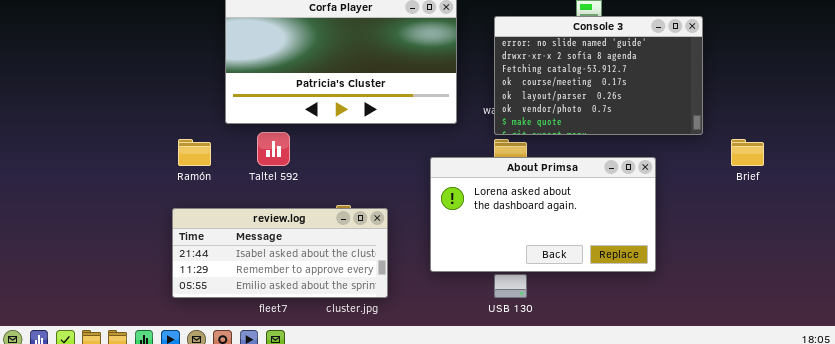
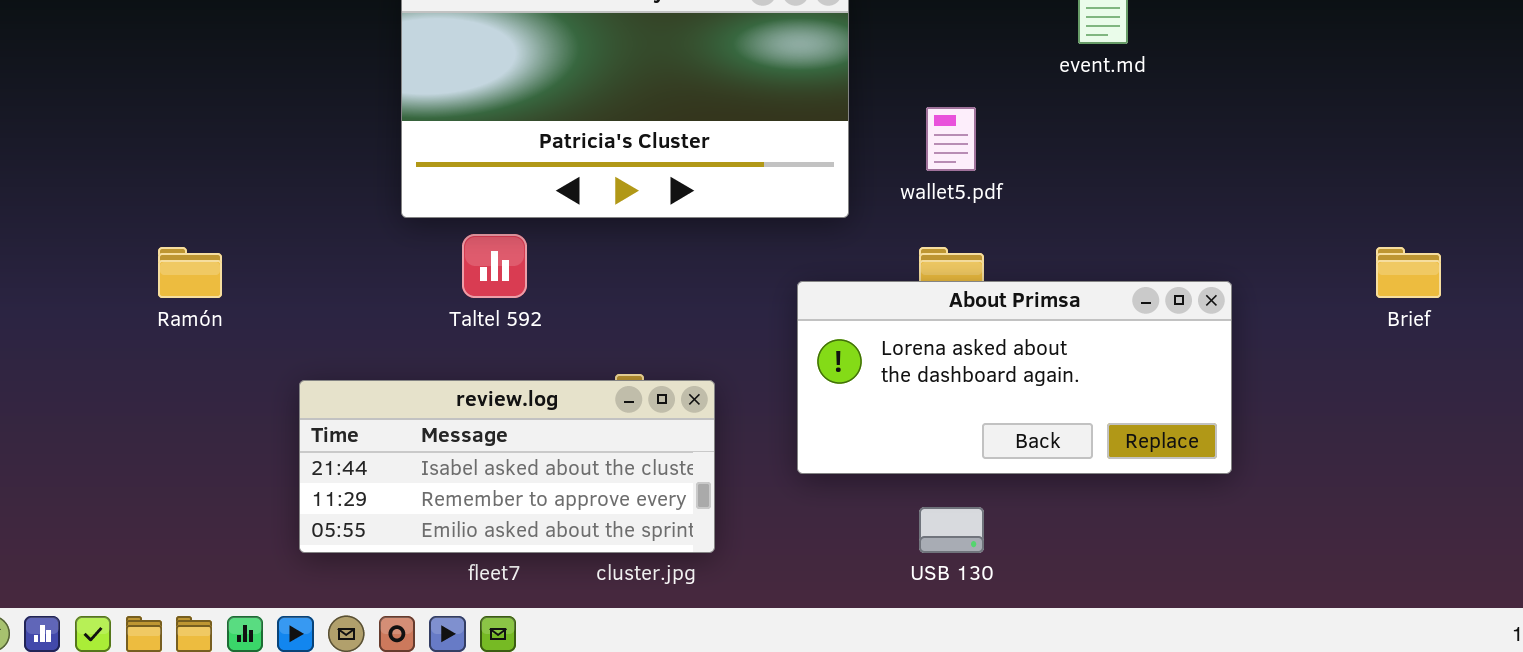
Console 3: [494,16,703,135] -> none, closed
Ramón: [178,139,211,166] -> [158,247,222,298], moved
About Primsa: [430,157,656,272] -> [797,281,1232,474], resized

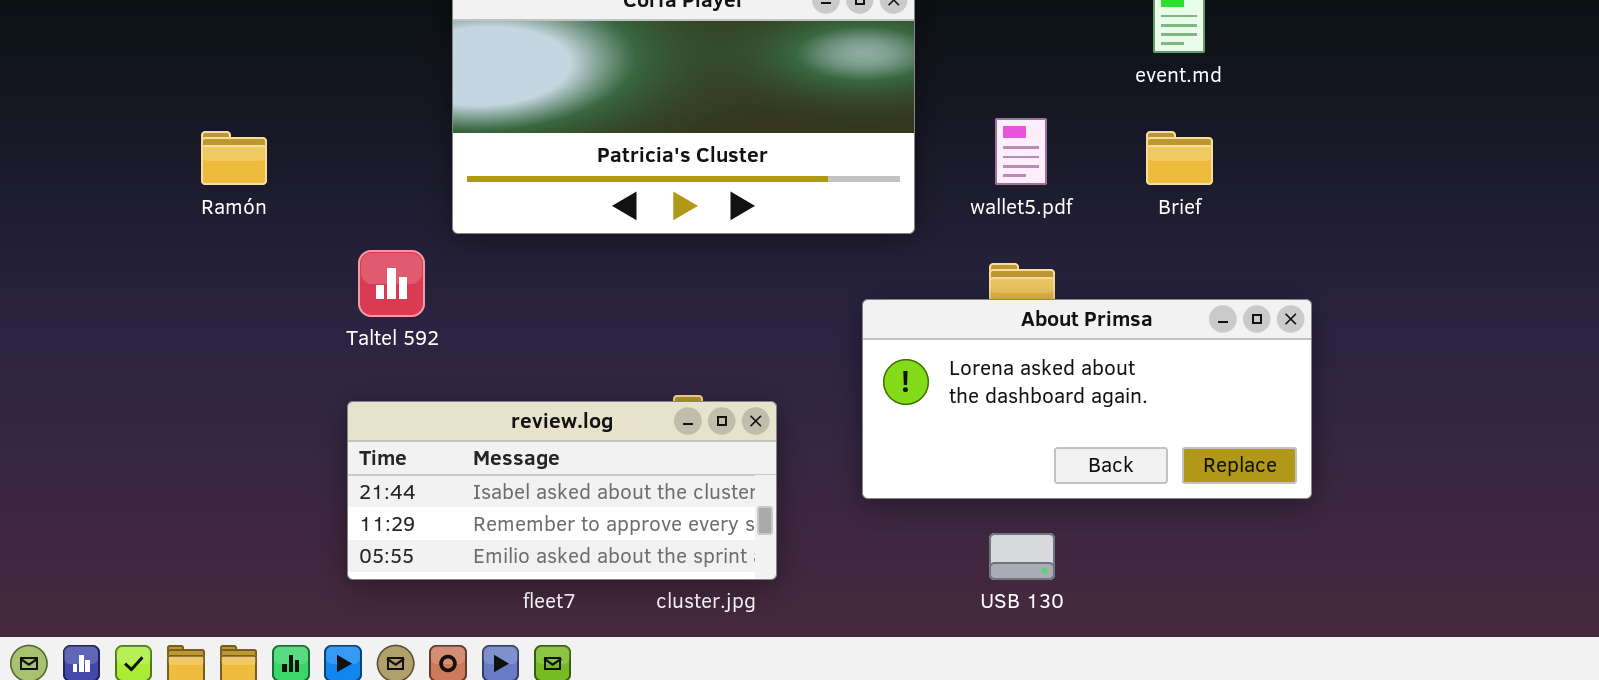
Taltel 592: [462,234,527,298] -> [358,250,425,317], moved
Ramón: [158,247,222,298] -> [201,131,267,185], moved
Brief: [1376,247,1441,298] -> [1146,131,1213,185], moved

